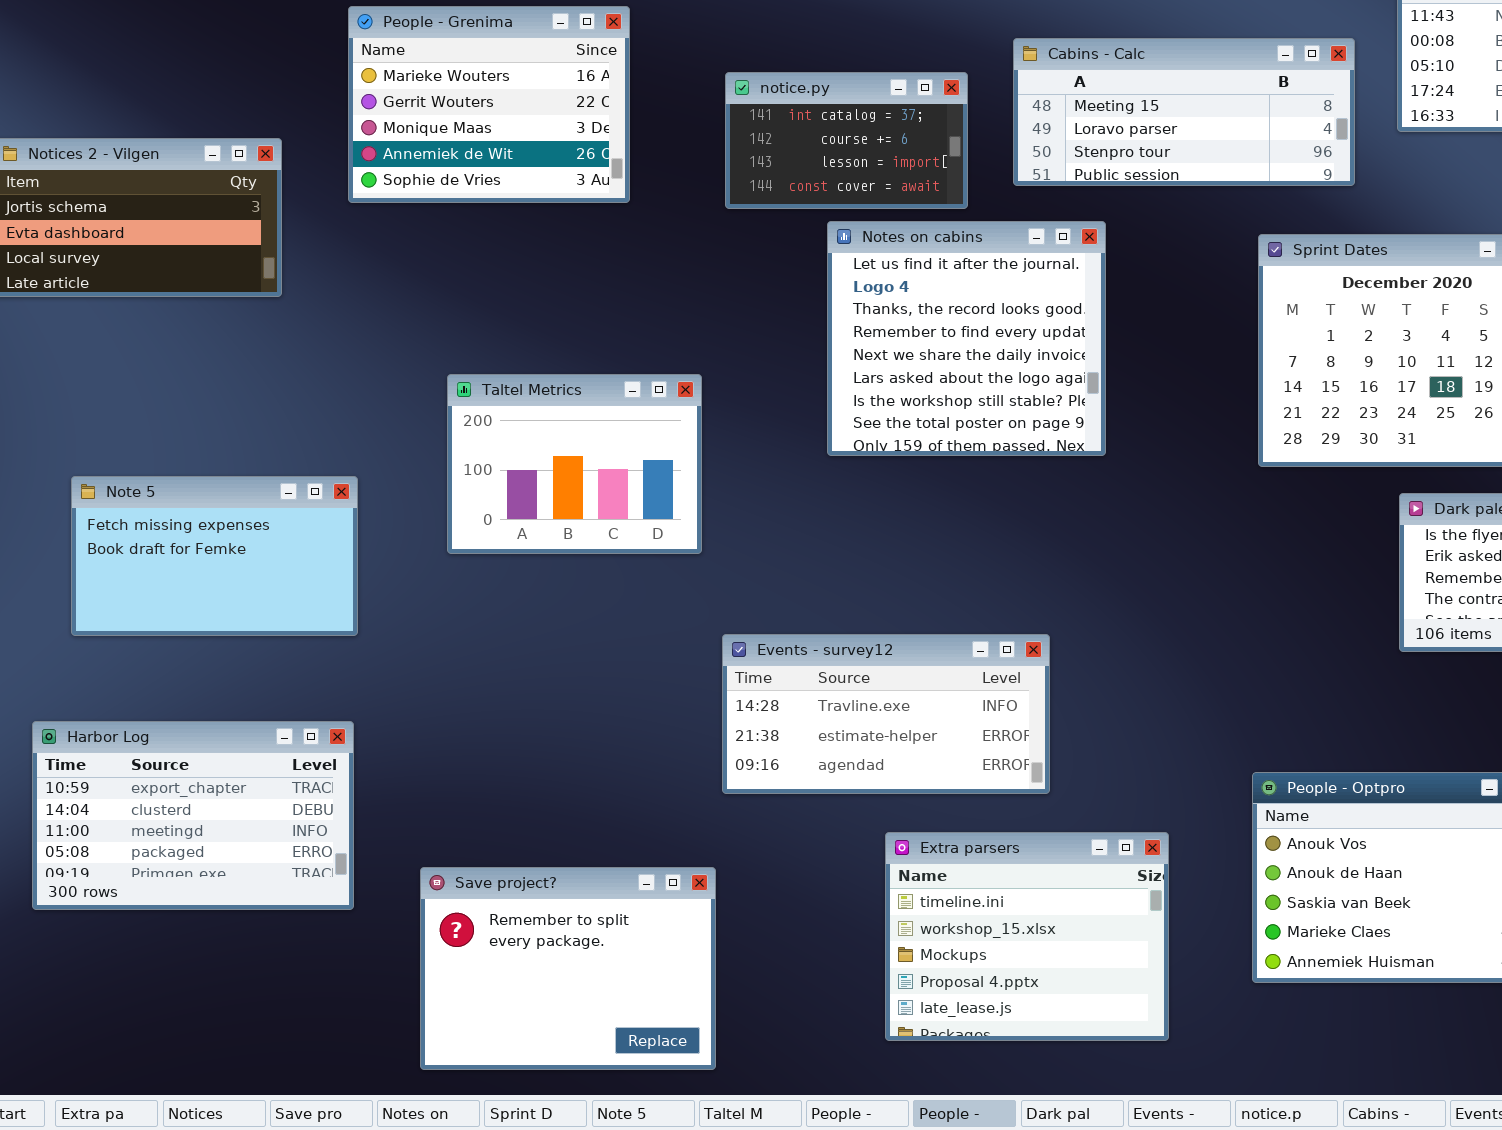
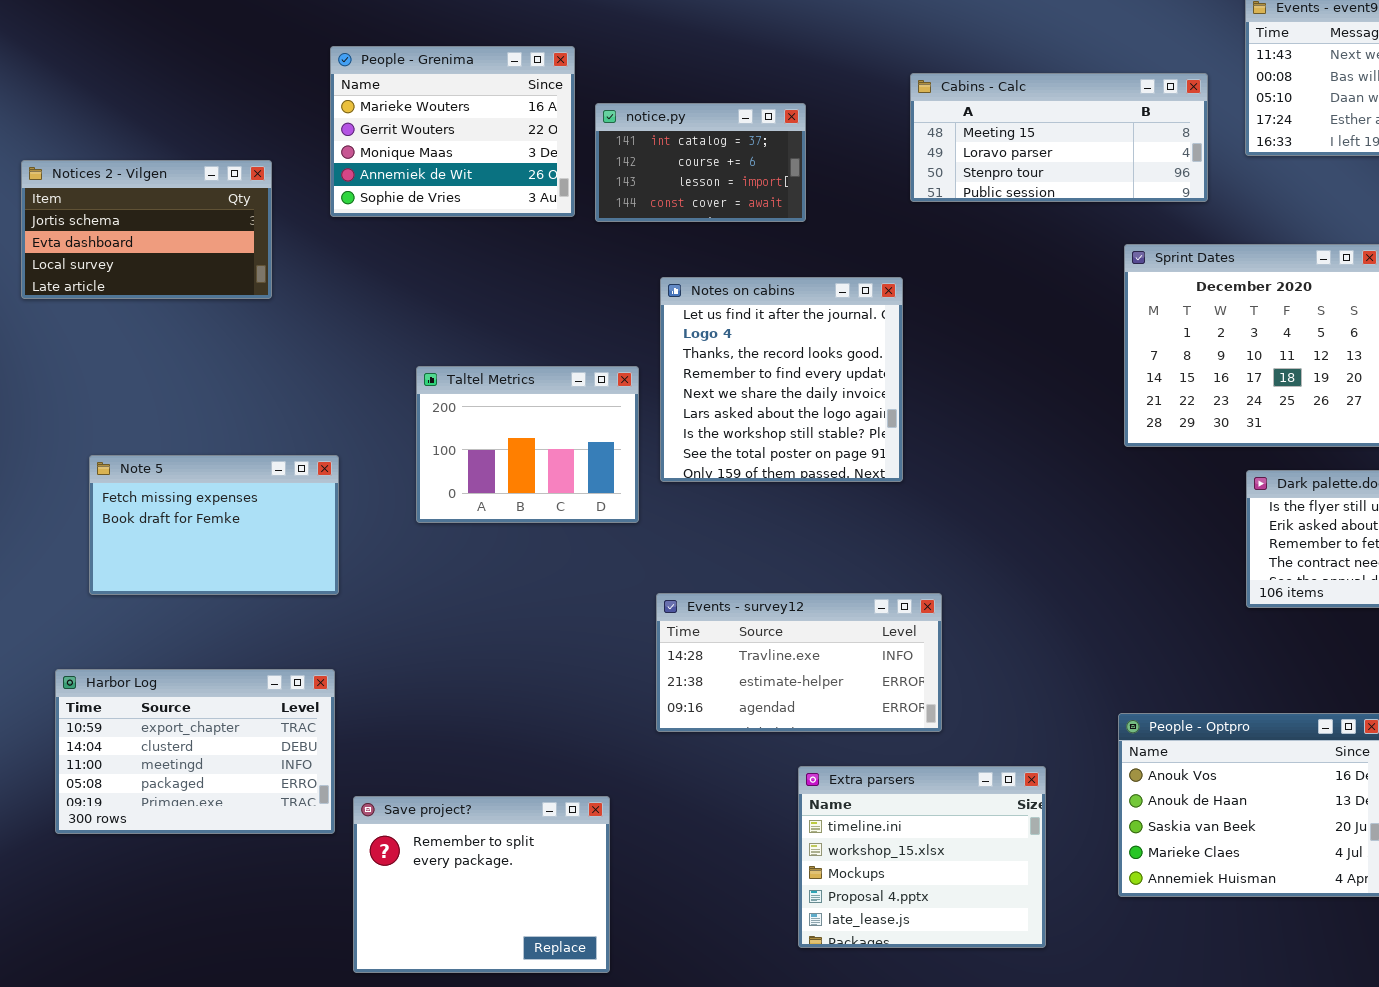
notice.py: [725,72,968,209] -> [595,103,806,222], moved
Notes on cabins: [827,221,1106,456] -> [660,277,903,482], moved
Save project?: [420,867,716,1070] -> [353,796,610,973], moved

